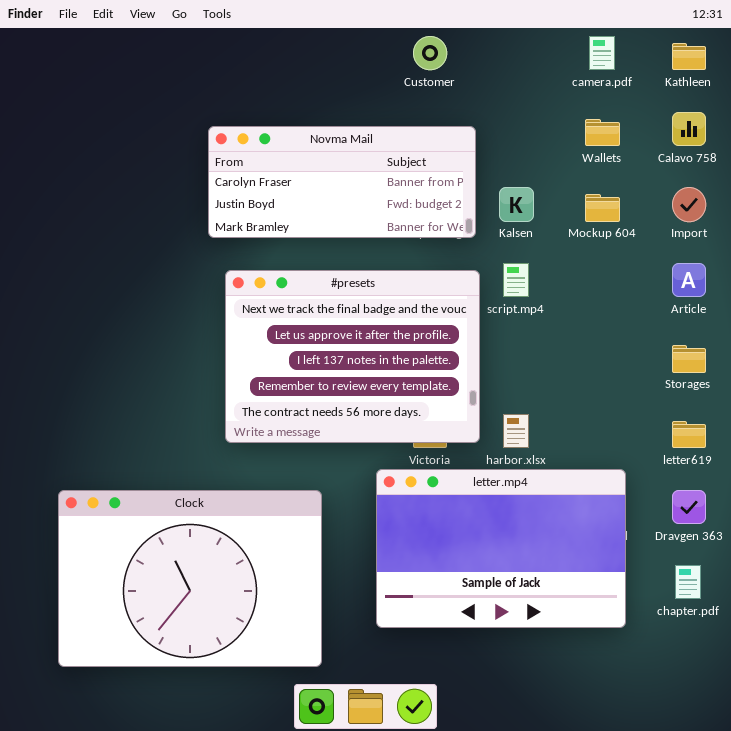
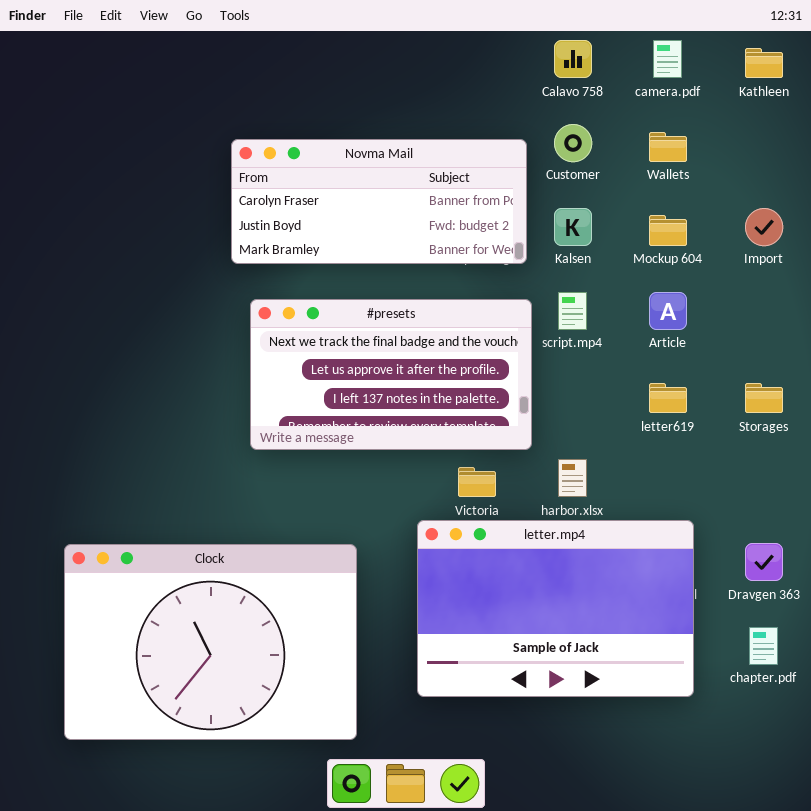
Customer: [413,36,447,70] -> [554,124,592,162], moved
Calavo 758: [672,112,706,146] -> [554,40,592,78], moved
Article: [672,263,706,297] -> [649,292,687,330], moved
#presets: [225,270,480,443] -> [250,299,532,450], resized
letter619: [672,421,706,448] -> [649,383,687,413], moved

